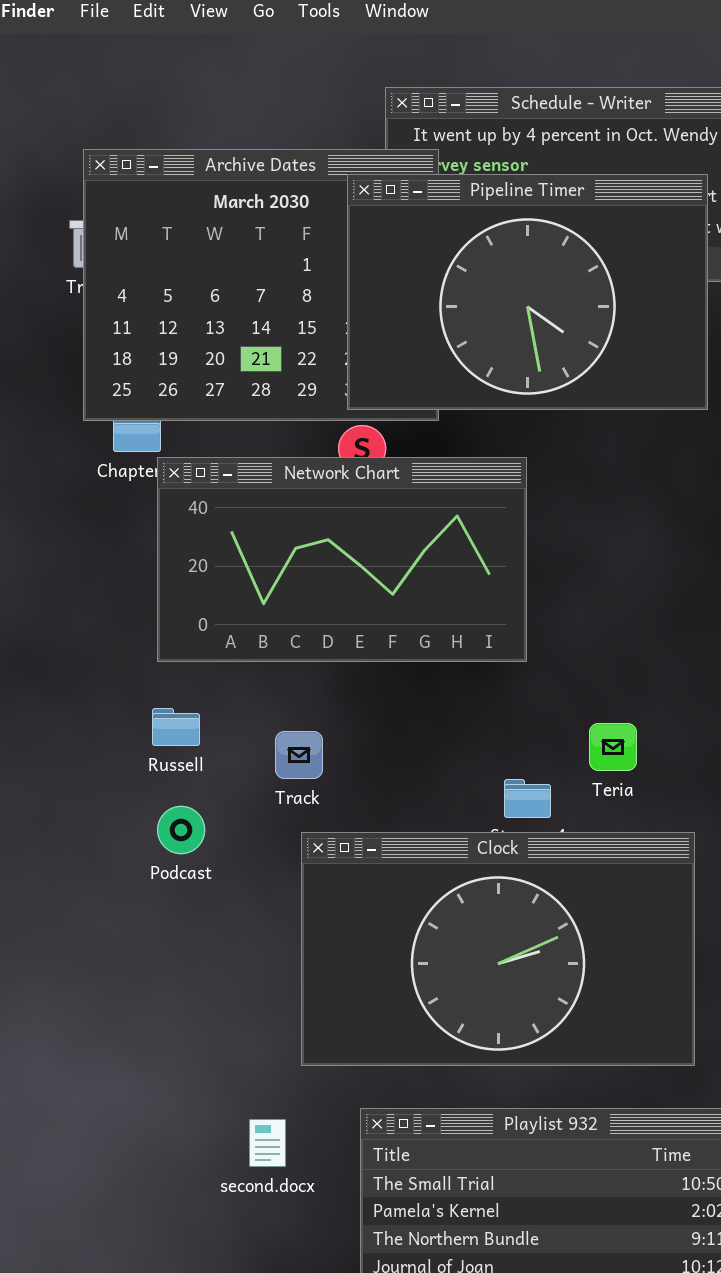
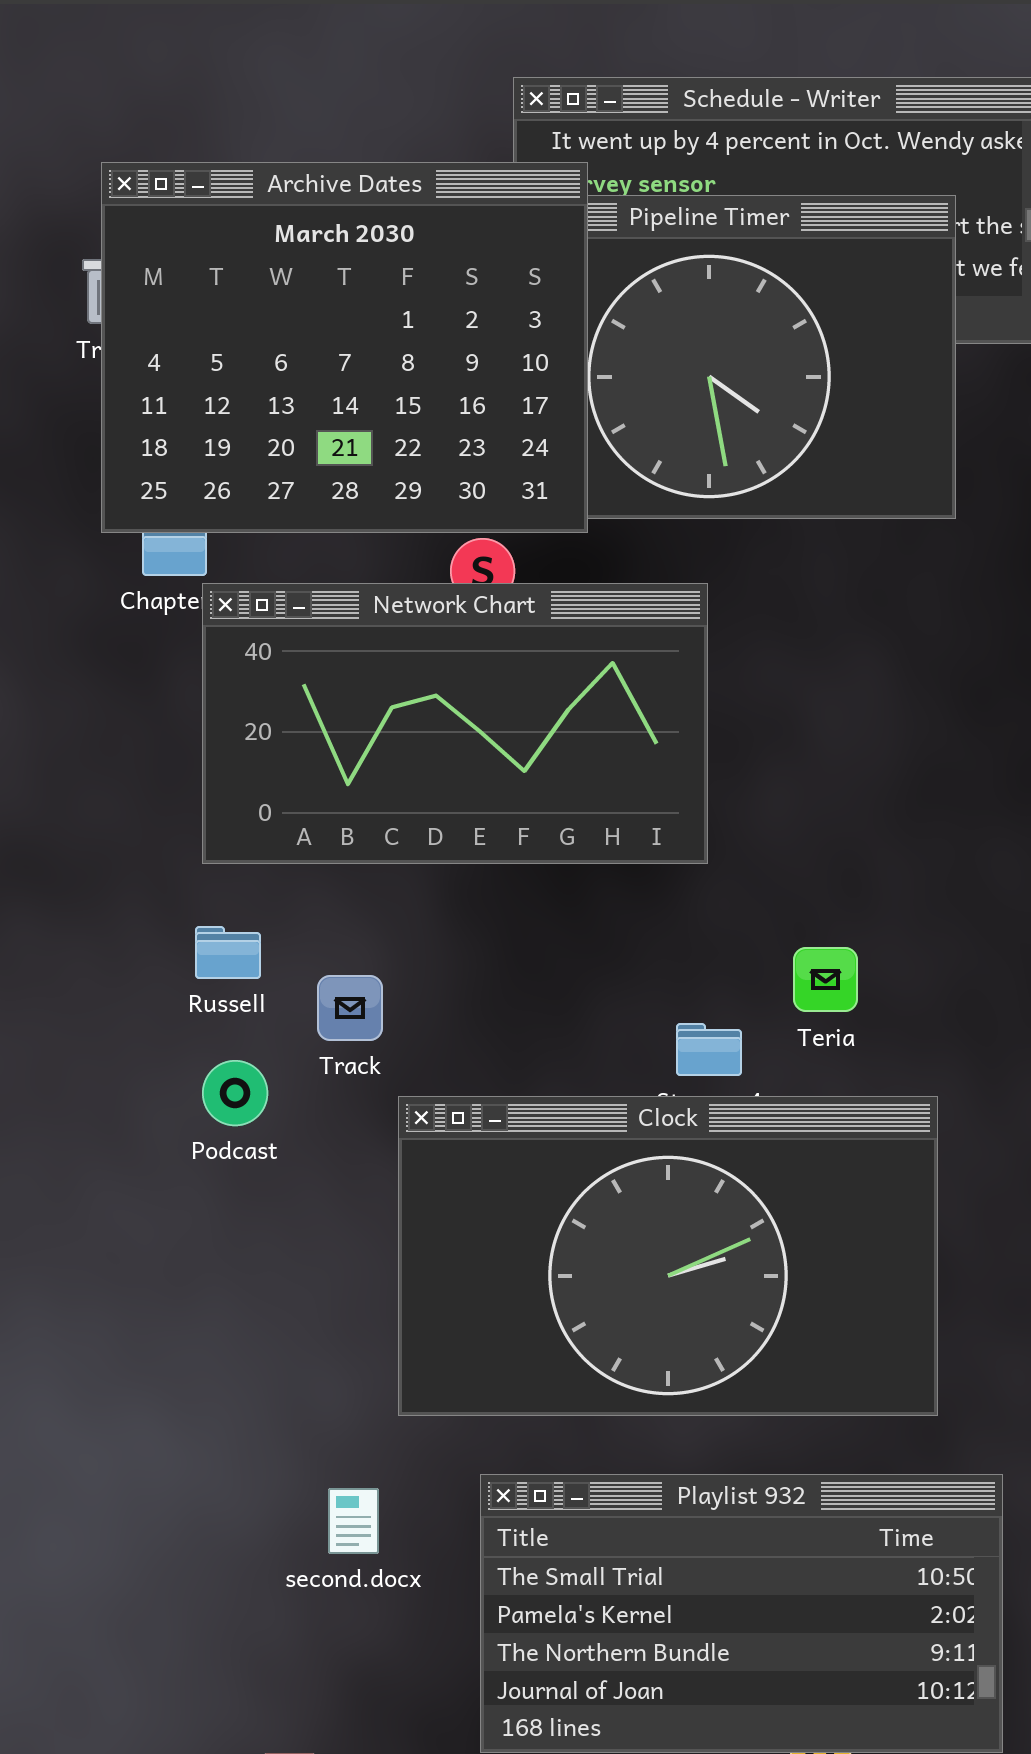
Archive Dates: [83,149,439,421] -> [101,162,588,533], raised
Track: [275,731,323,779] -> [317,975,383,1041], moved

